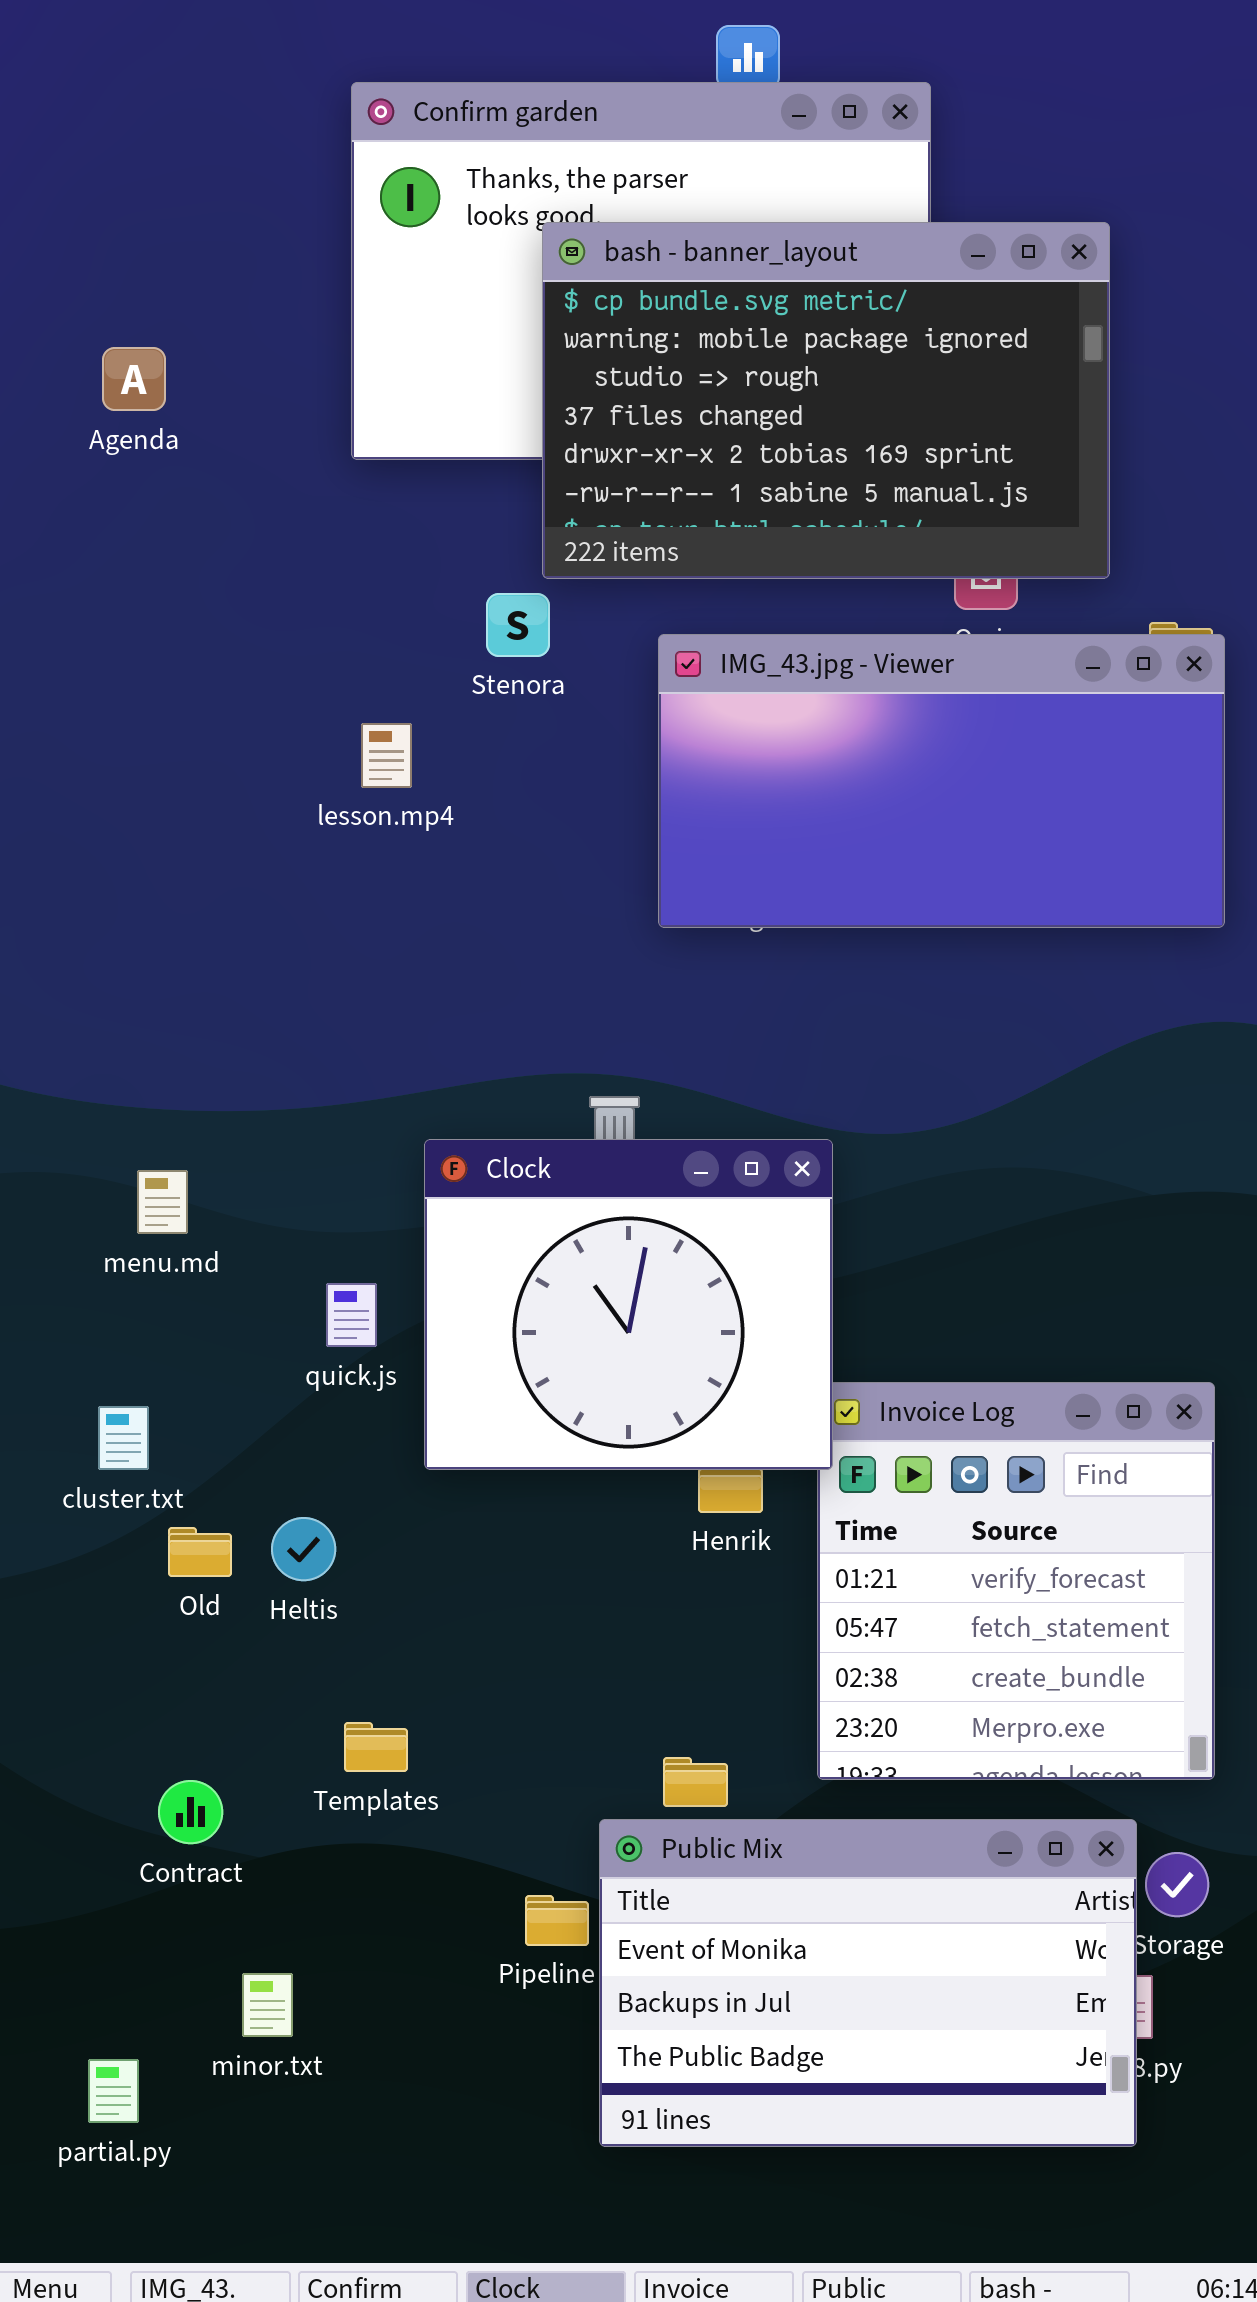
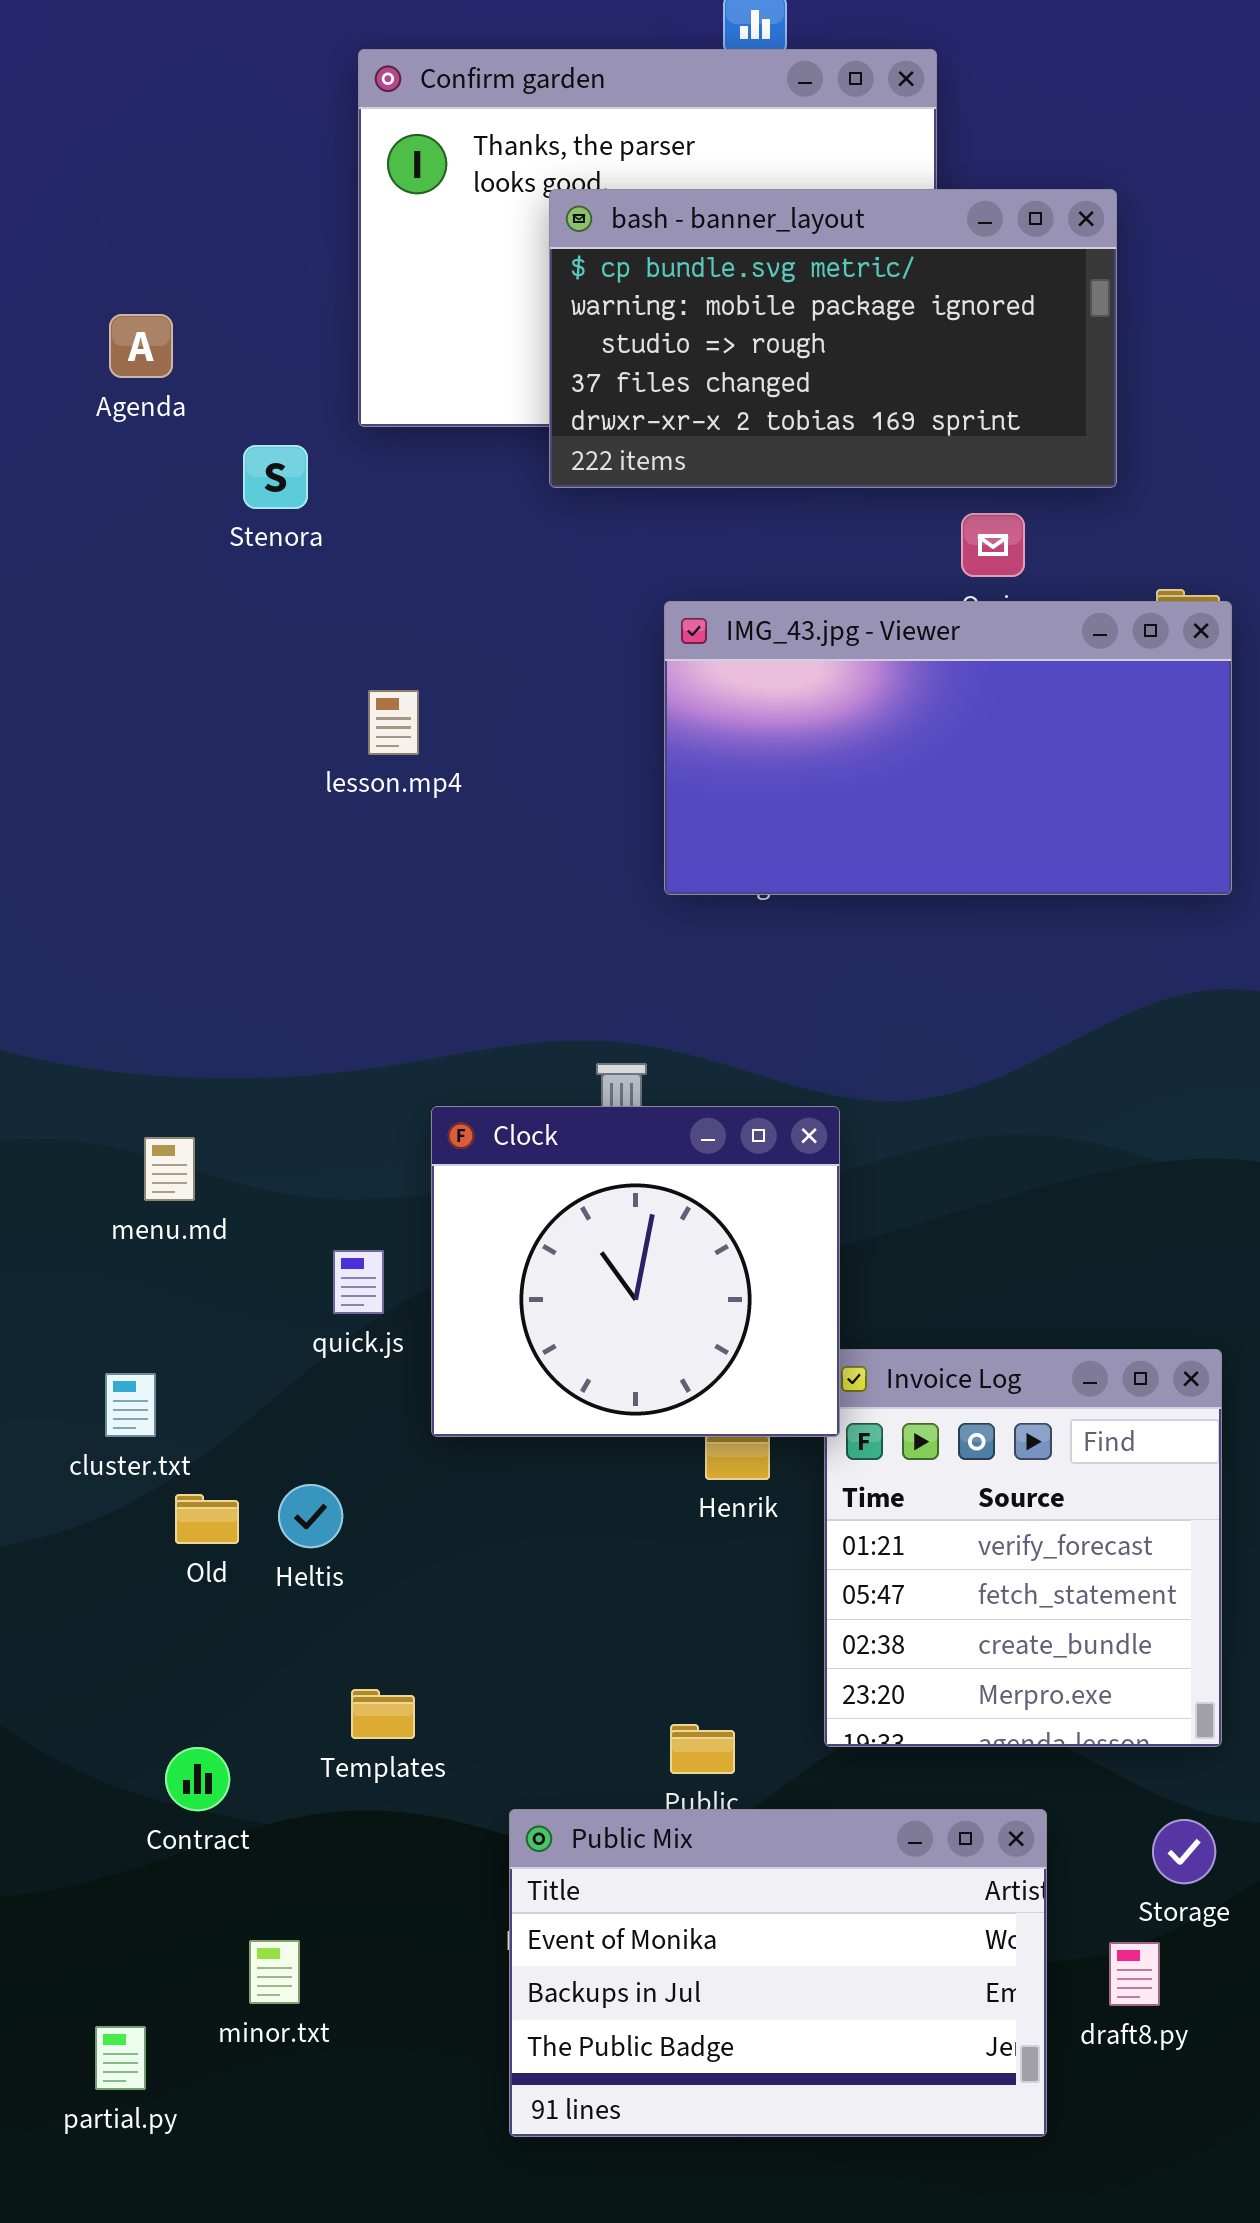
bash - banner_layout: [542,222,1110,579] -> [549,189,1117,488], resized
Stenora: [486,593,550,657] -> [243,445,308,509], moved
Public Mix: [599,1819,1137,2147] -> [509,1809,1047,2137], moved

